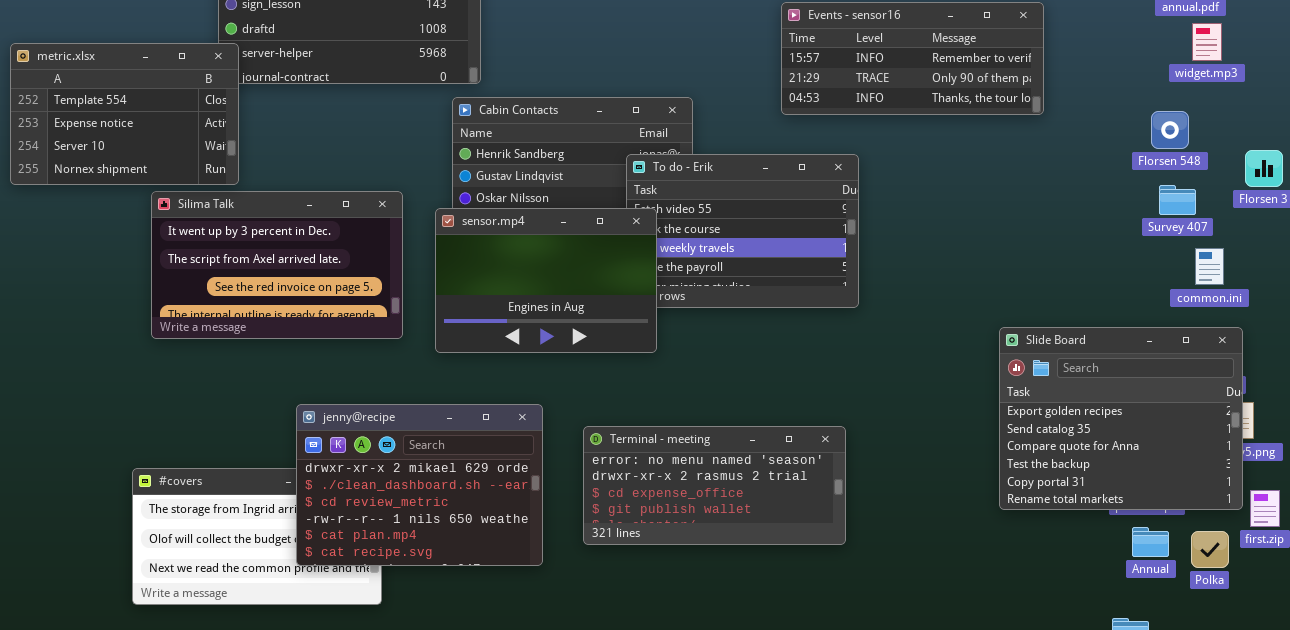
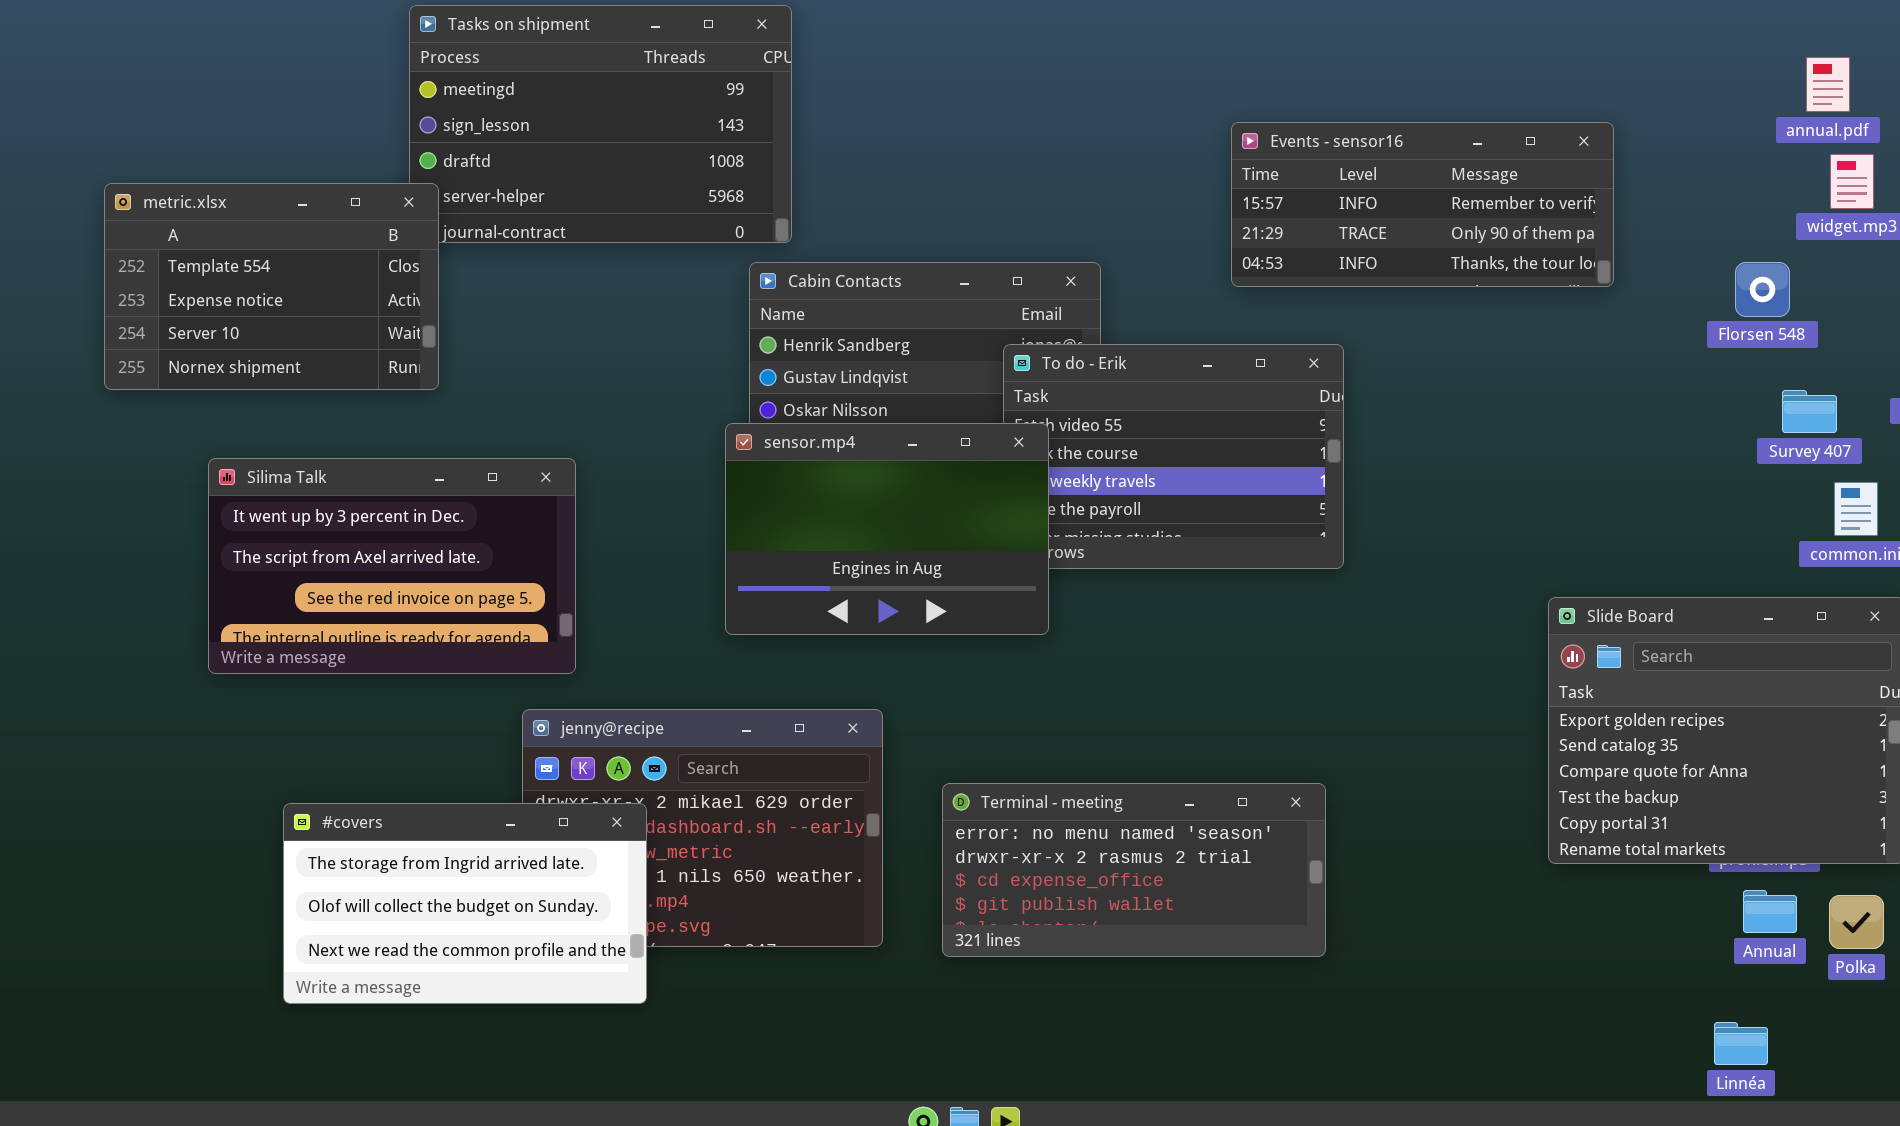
Florsen 548: [1151,111,1189,149] -> [1735,262,1790,317], moved
Silima Talk: [151,191,403,339] -> [208,458,576,674], moved
Terminal - meeting: [583,426,846,545] -> [942,783,1326,957], moved
#covers: [132,468,382,605] -> [283,803,647,1004], raised

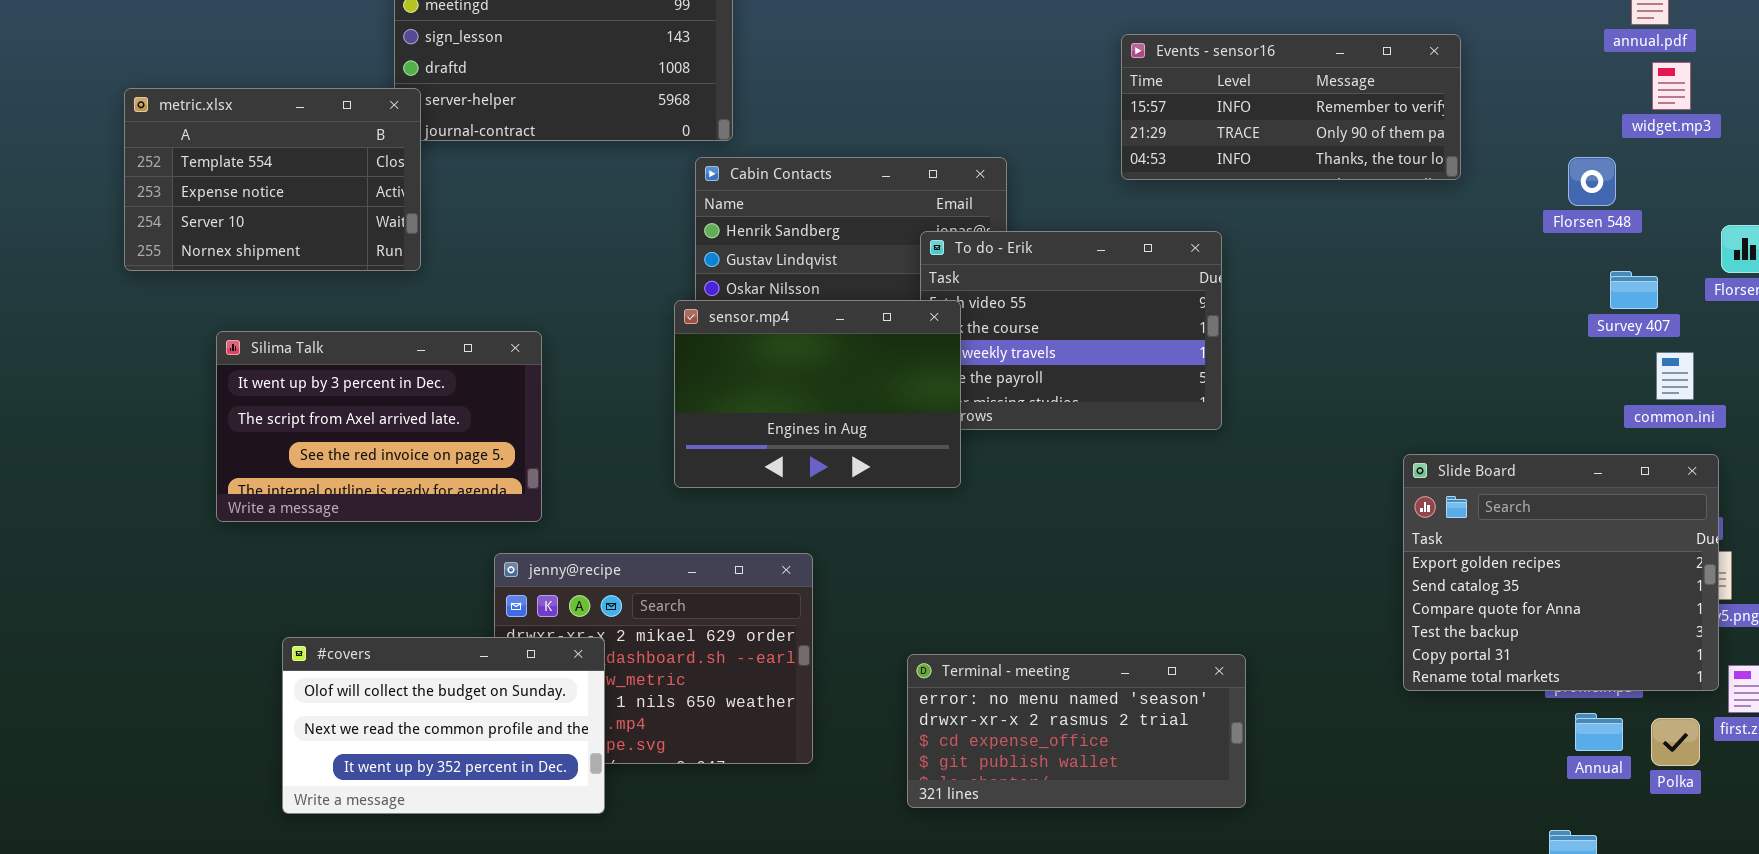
Terminal - meeting: [942,783,1326,957] -> [907,654,1246,808], moved
#covers: [283,803,647,1004] -> [282,637,605,814], scrolled down 1 row

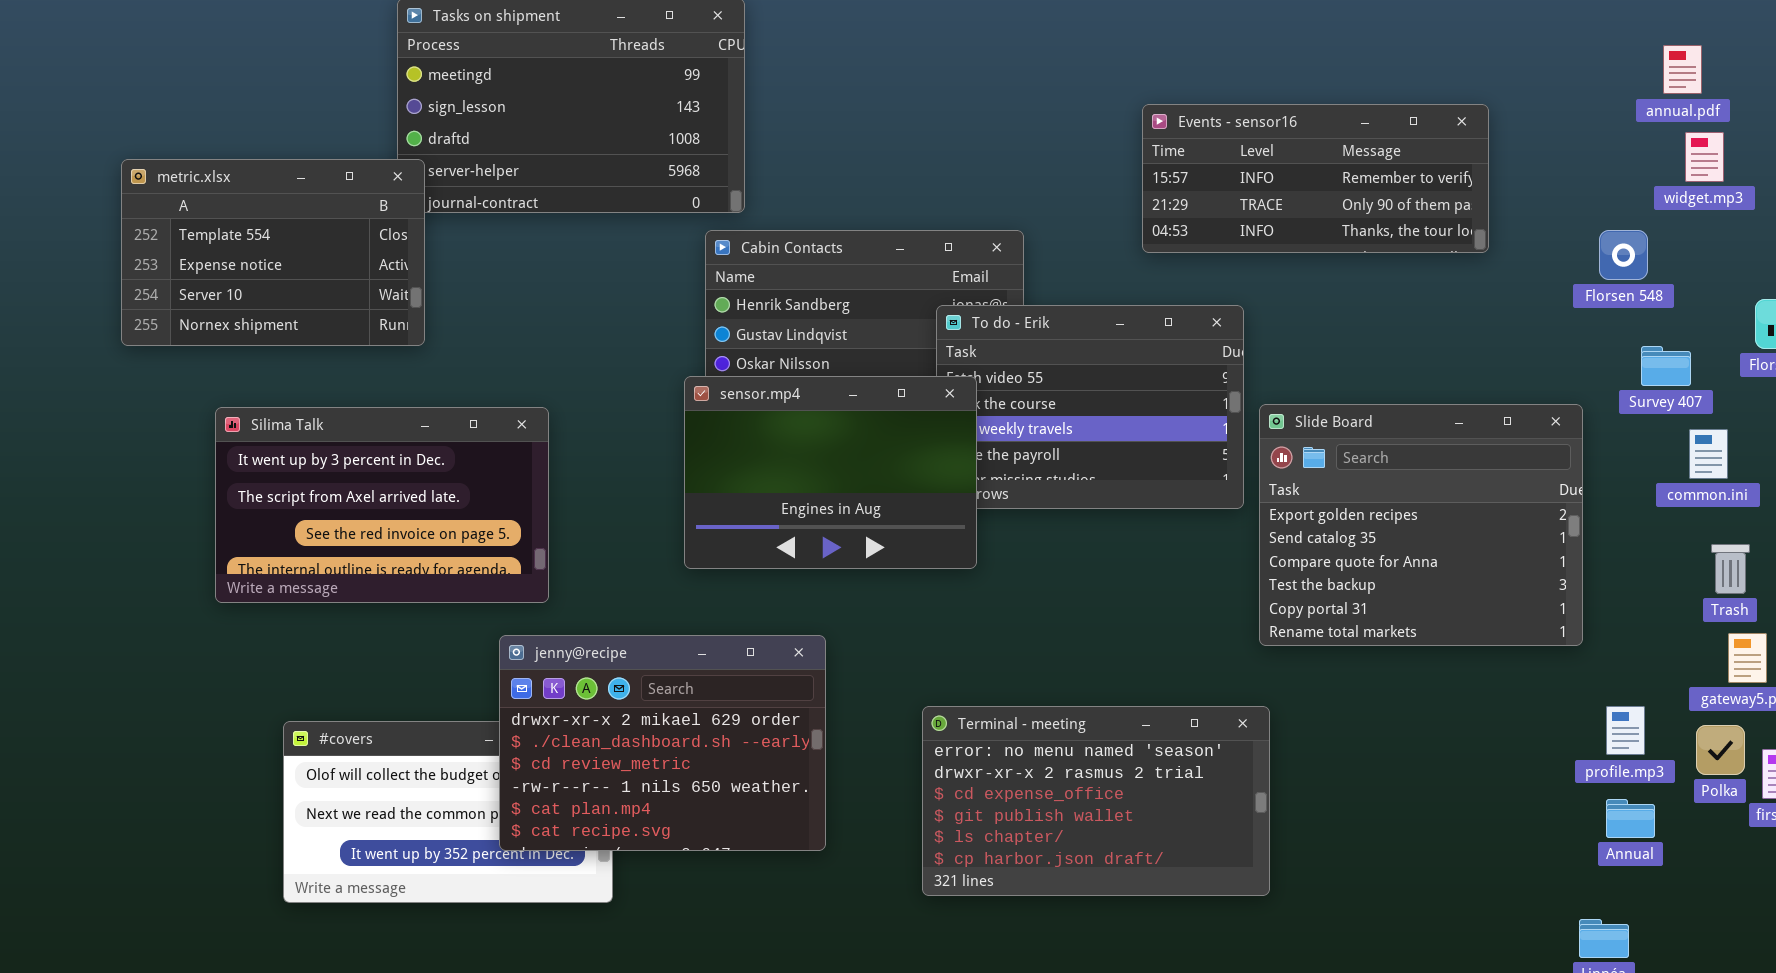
Slide Board: [1403,454,1719,691] -> [1259,404,1583,646], moved
jenny@recipe: [494,553,813,764] -> [499,635,826,851], raised
Terminal - meeting: [907,654,1246,808] -> [922,706,1270,896], resized
Polka: [1651,718,1700,766] -> [1696,725,1745,775], moved

